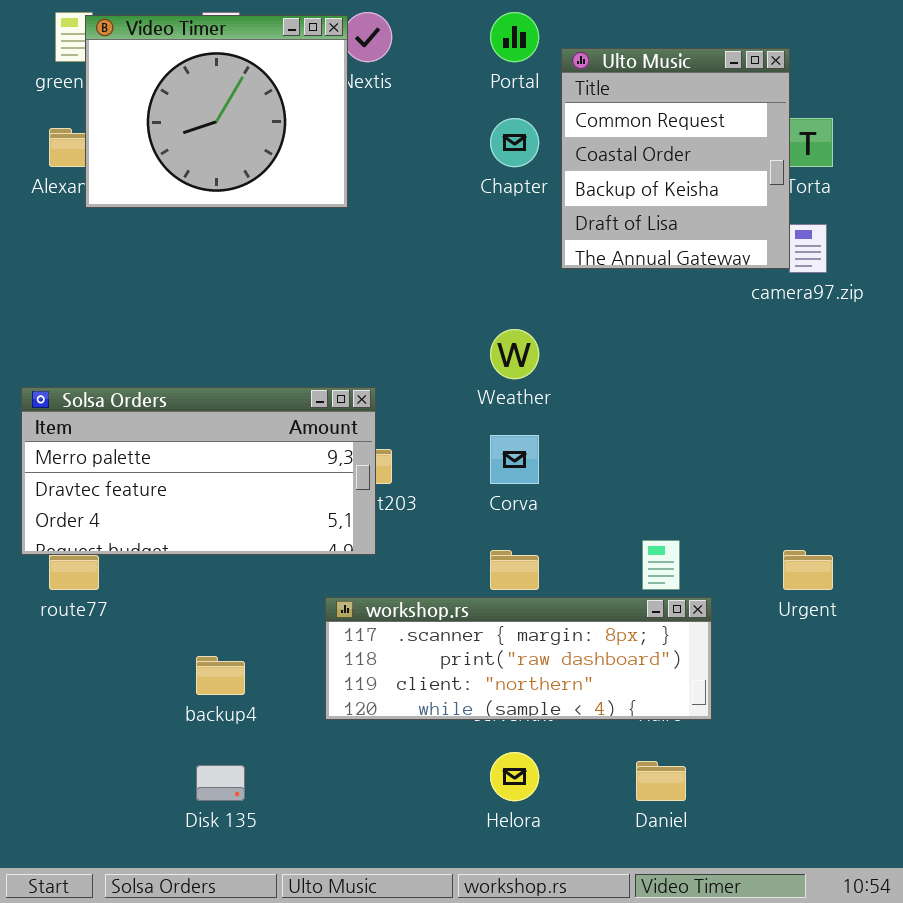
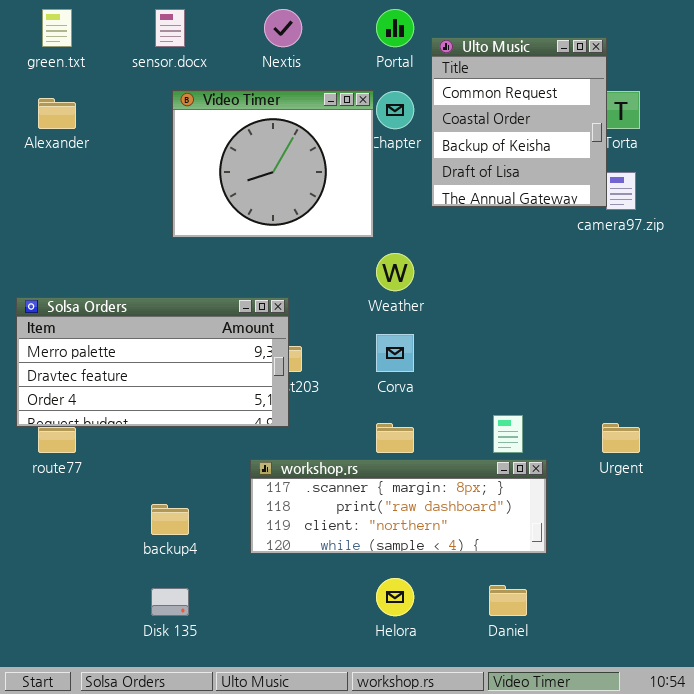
Video Timer: [85,15,348,208] -> [172,90,374,238], moved

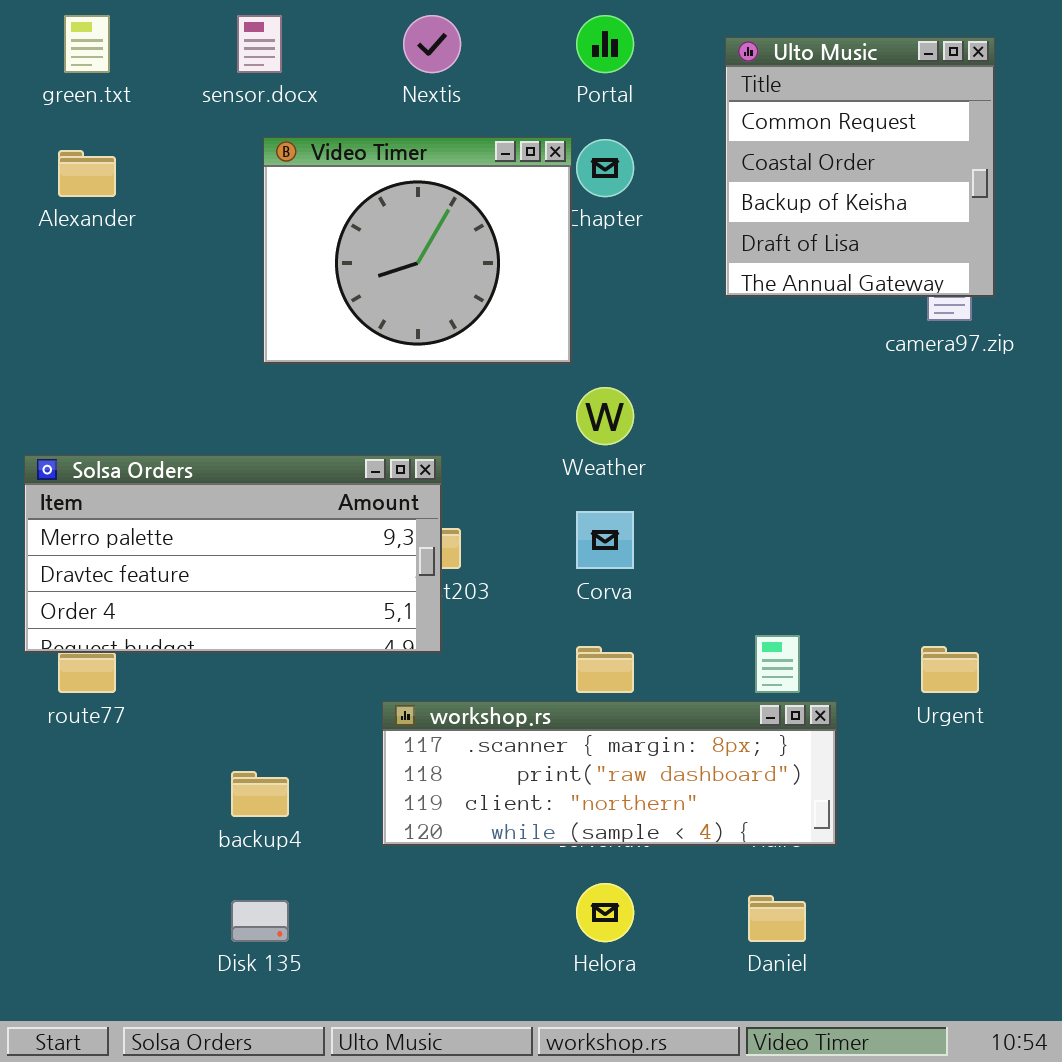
Ulto Music: [431,37,607,207] -> [725,37,995,297], moved

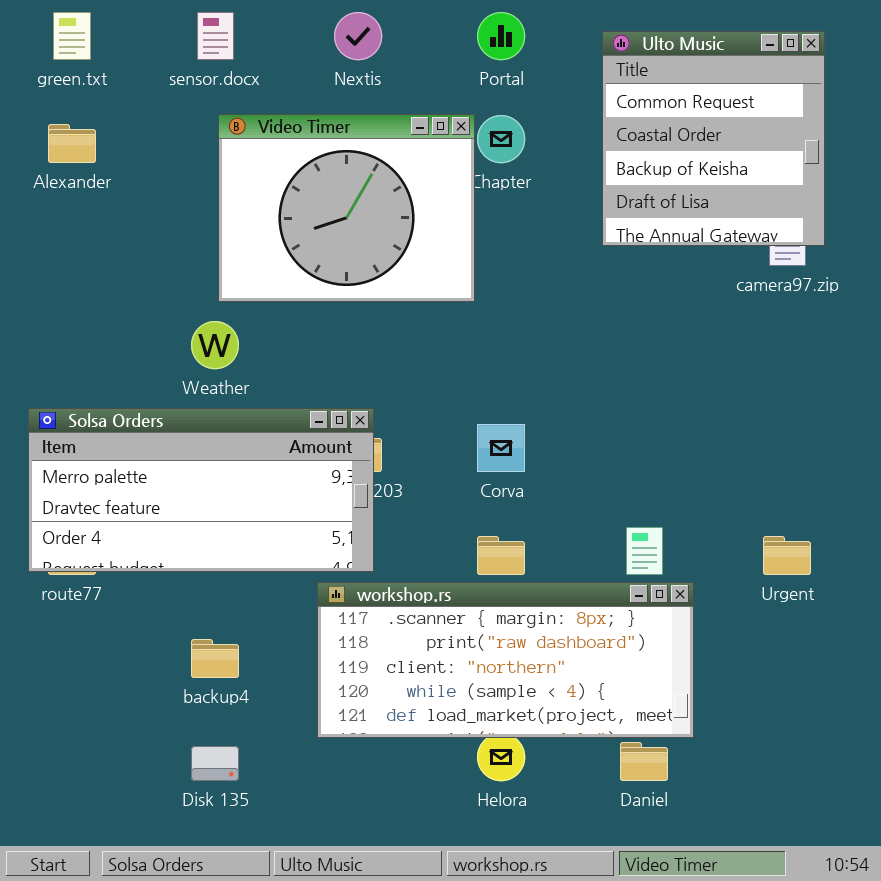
Weather: [576,387,634,445] -> [191,321,239,369], moved
Solsa Orders: [24,455,442,653] -> [28,408,374,572], moved
workshop.rs: [382,701,837,846] -> [317,582,694,738], resized

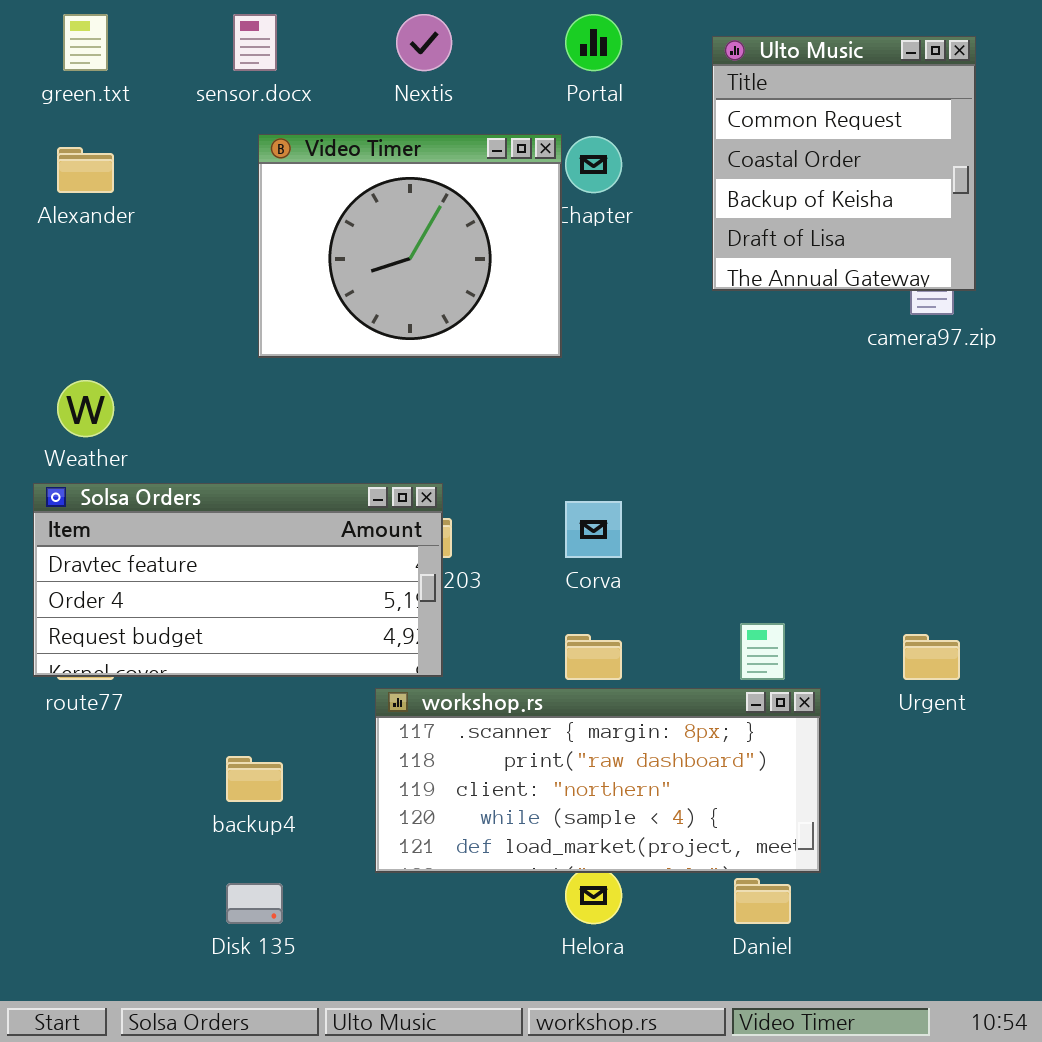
Weather: [191,321,239,369] -> [57,380,114,437], moved
Solsa Orders: [28,408,374,572] -> [33,483,443,677], scrolled down 1 row

